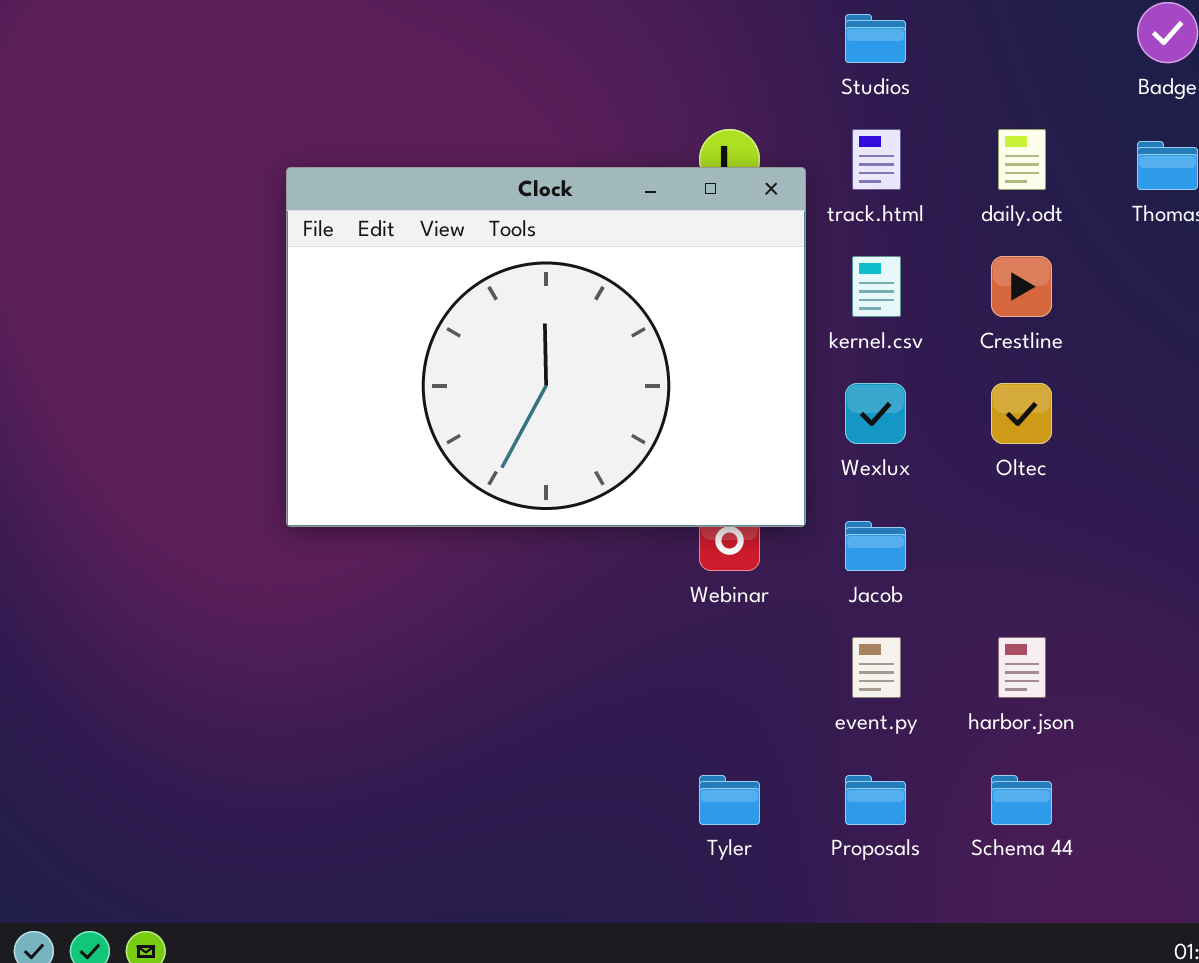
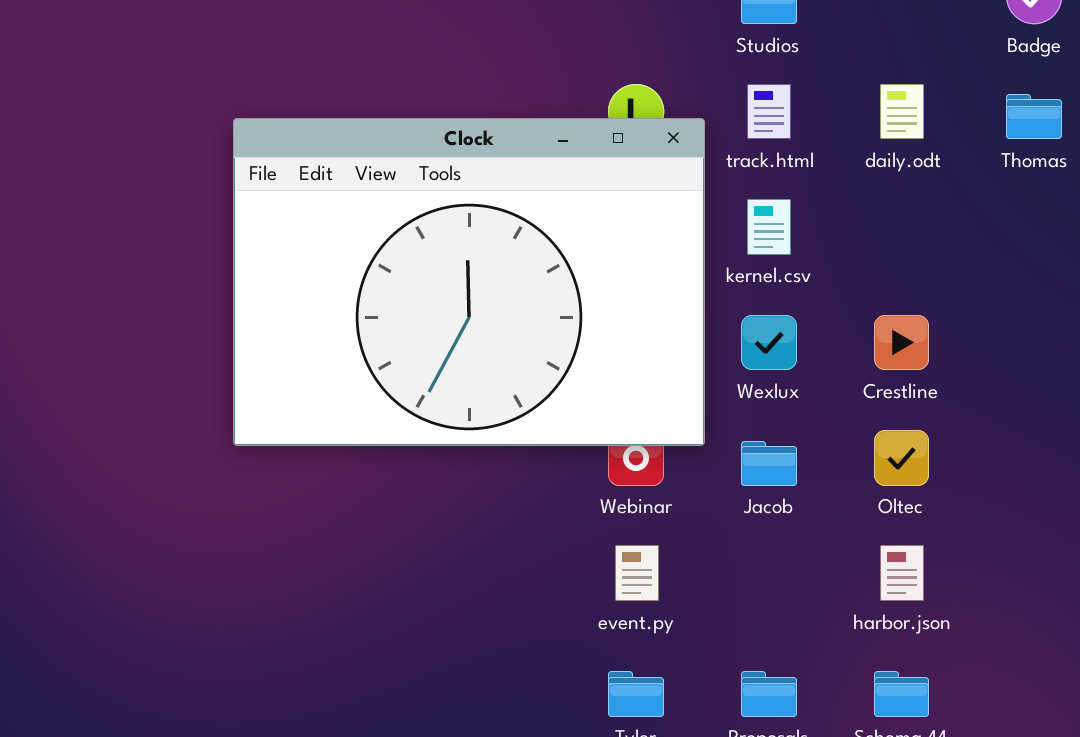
Crestline: [991,256,1052,317] -> [874,315,929,370], moved
Oltec: [991,383,1052,444] -> [874,430,929,486], moved
event.py: [852,637,901,698] -> [615,545,659,601], moved

